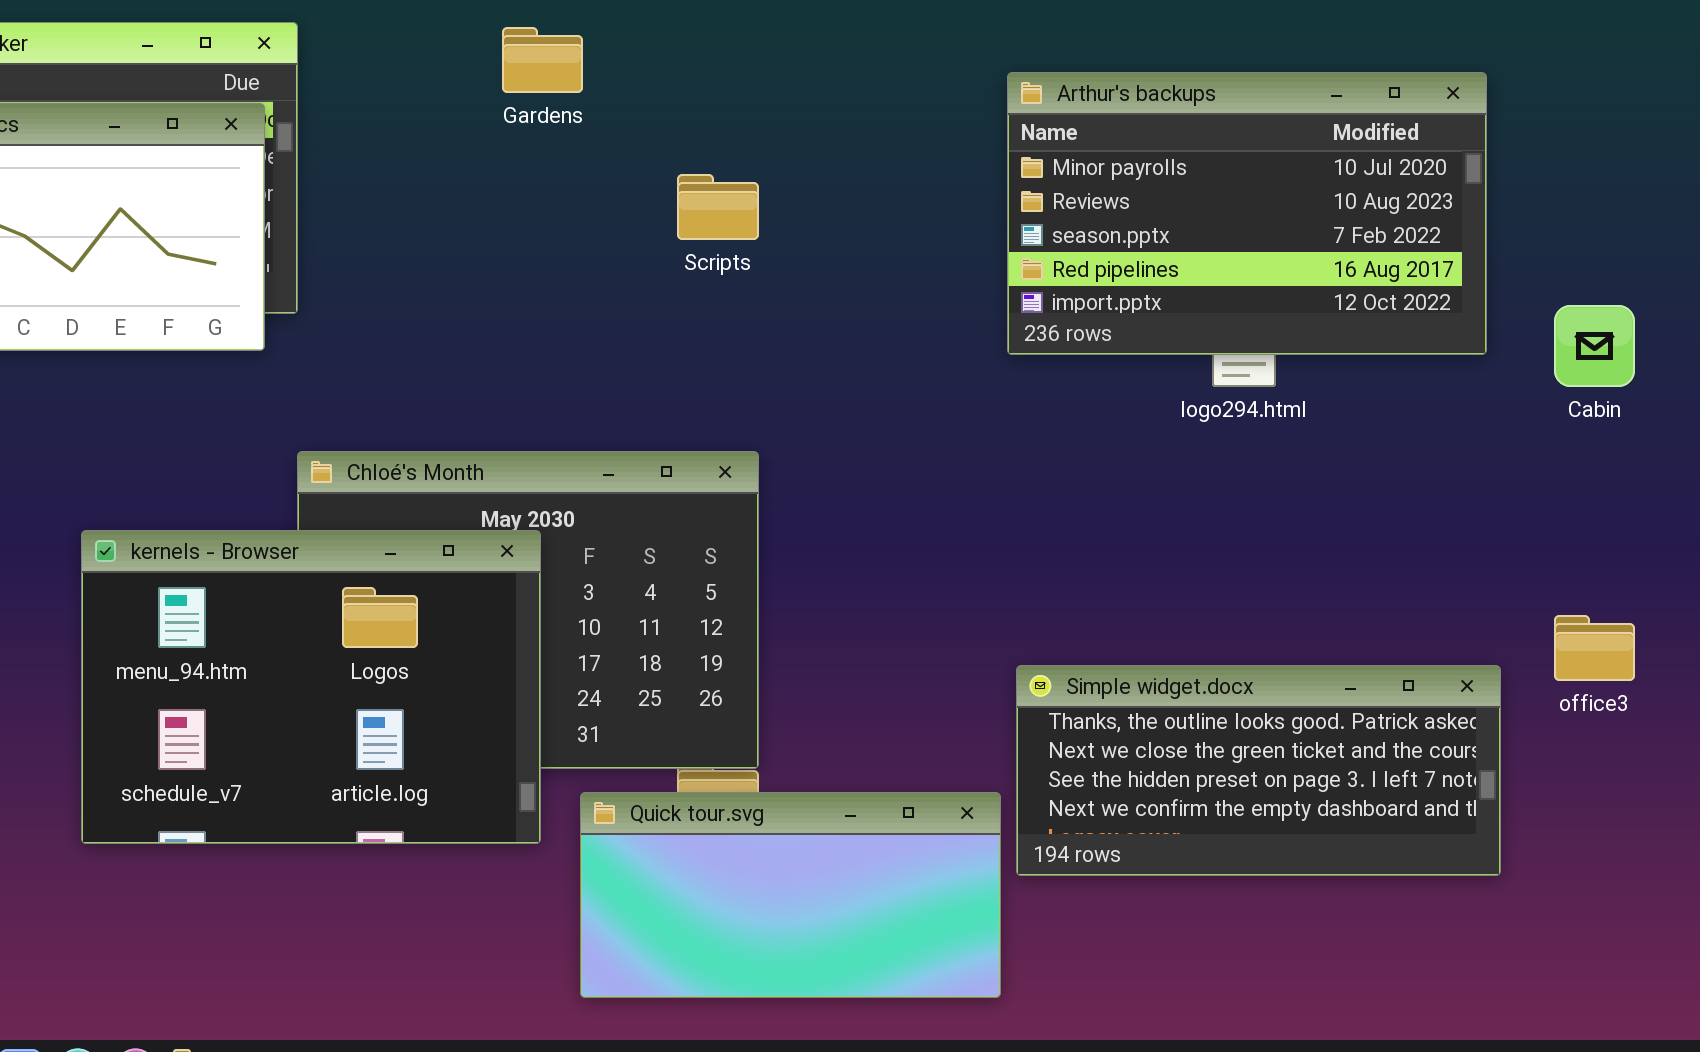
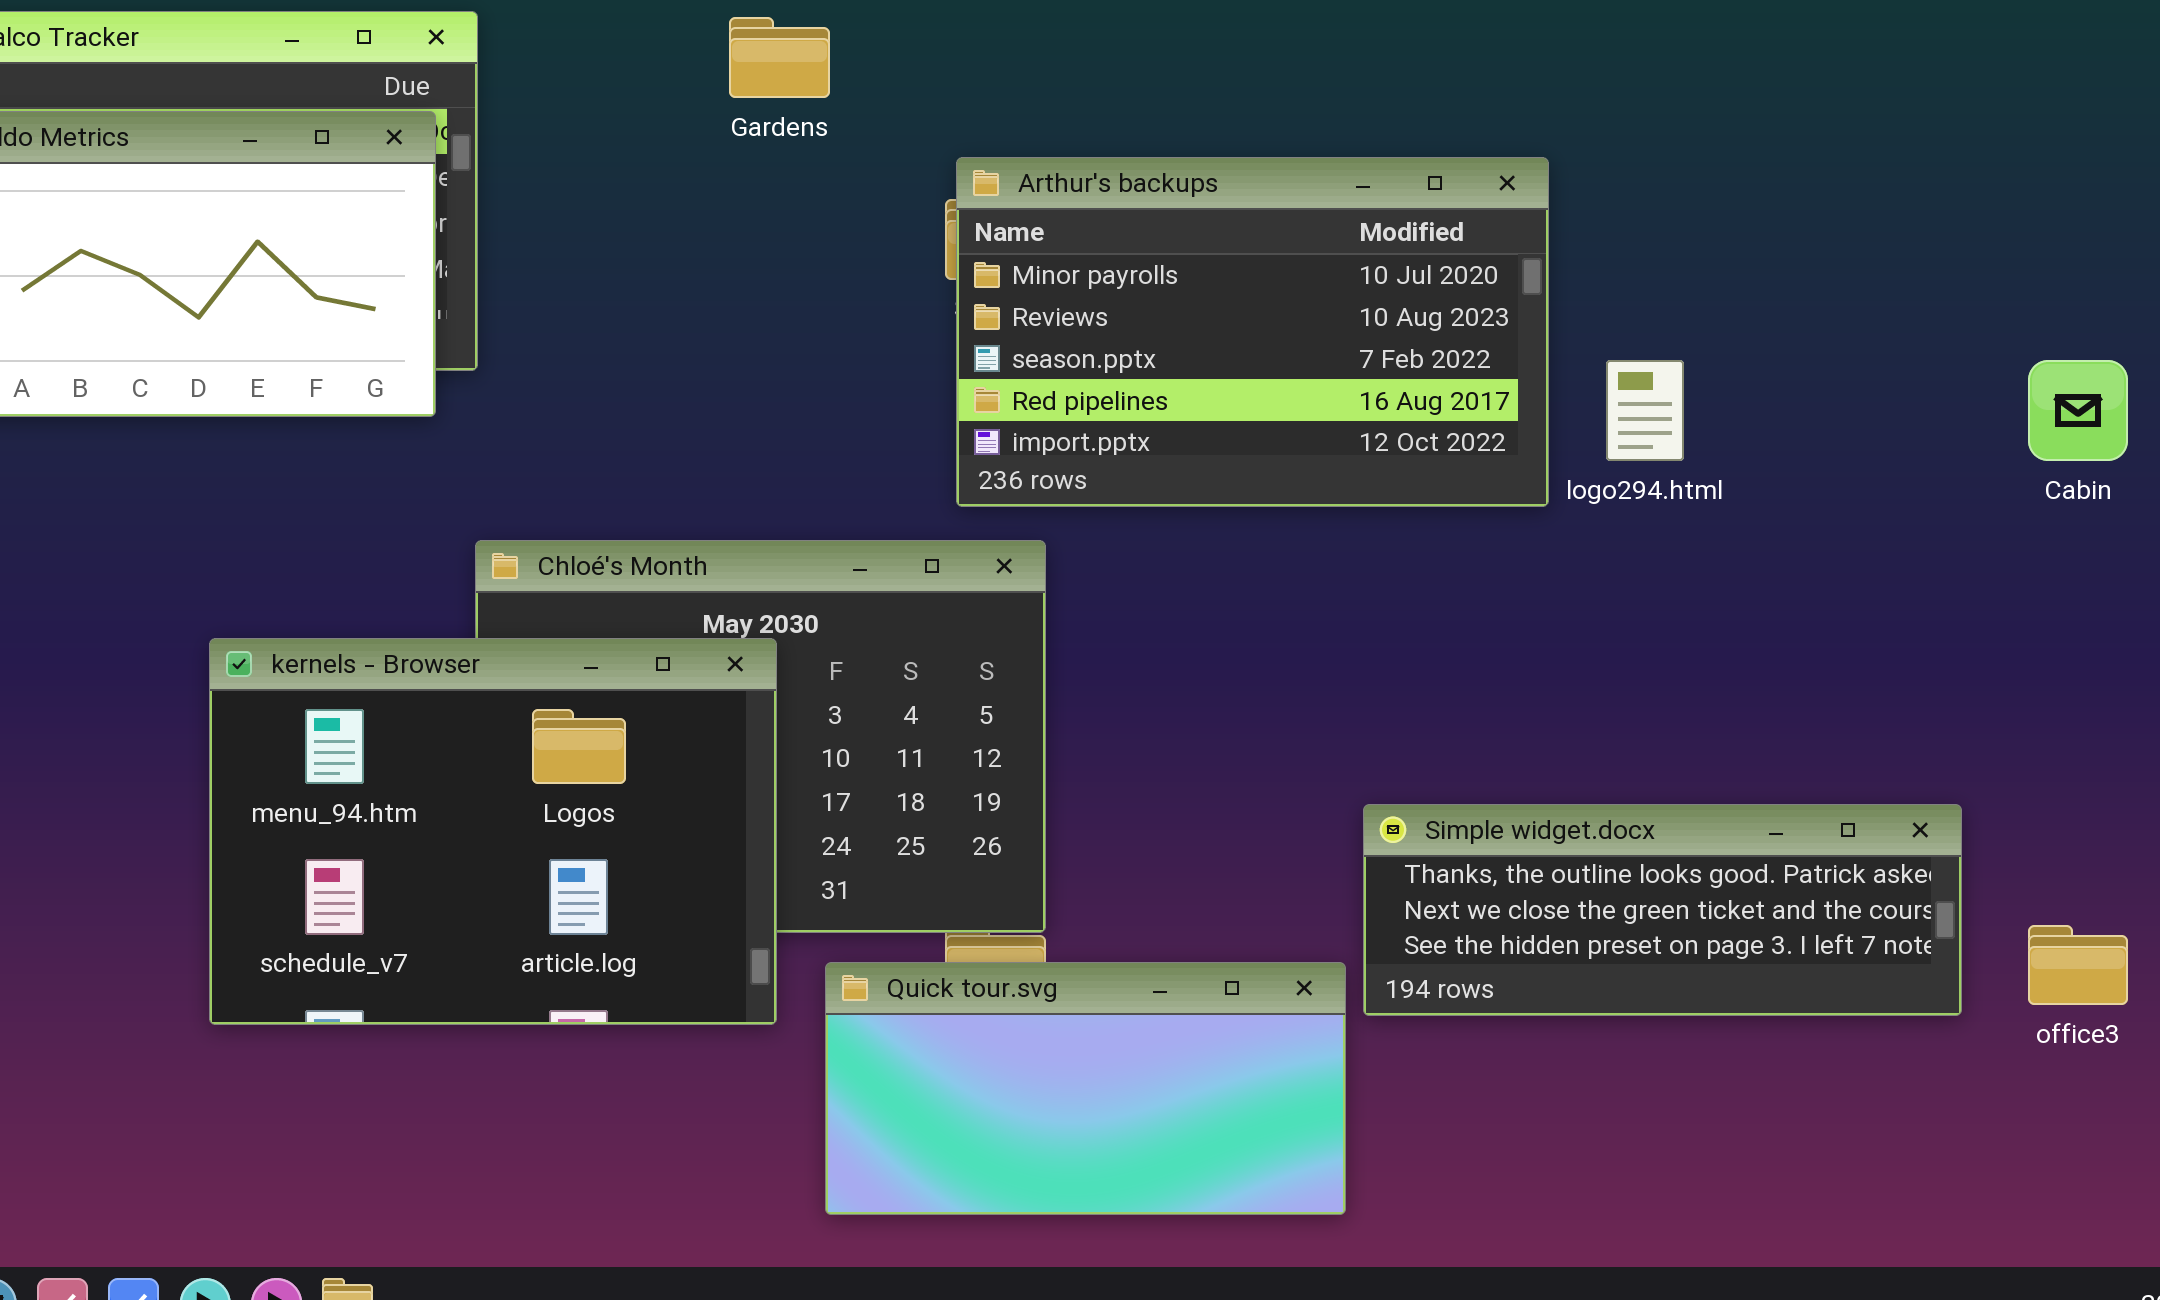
Arthur's backups: [1007,72,1487,355] -> [956,157,1549,507], moved
office3: [1554,615,1635,681] -> [2028,925,2128,1005], moved
Simple widget.docx: [1016,665,1501,876] -> [1363,804,1962,1016], resized

